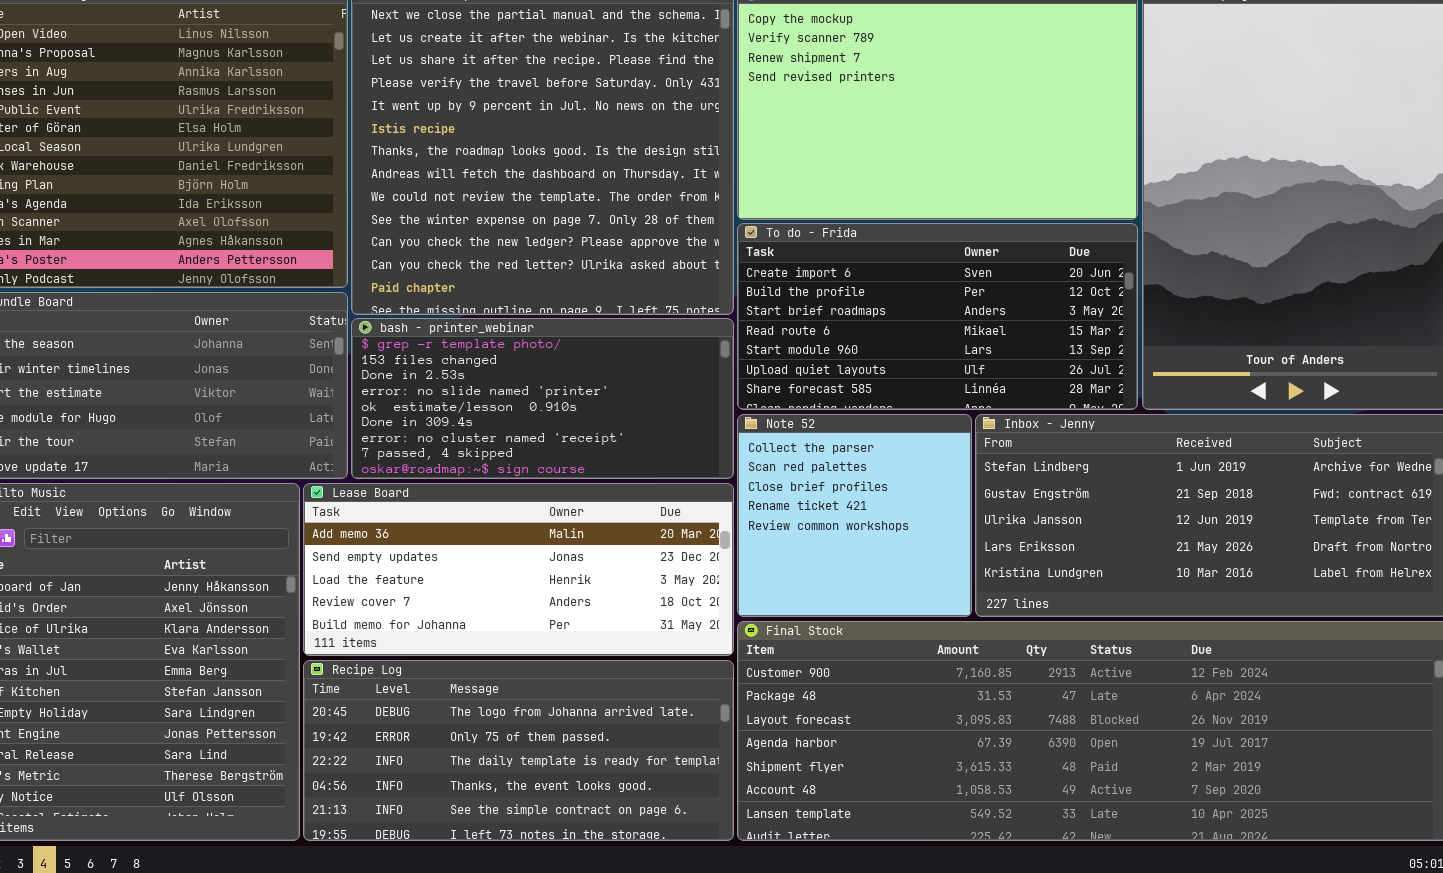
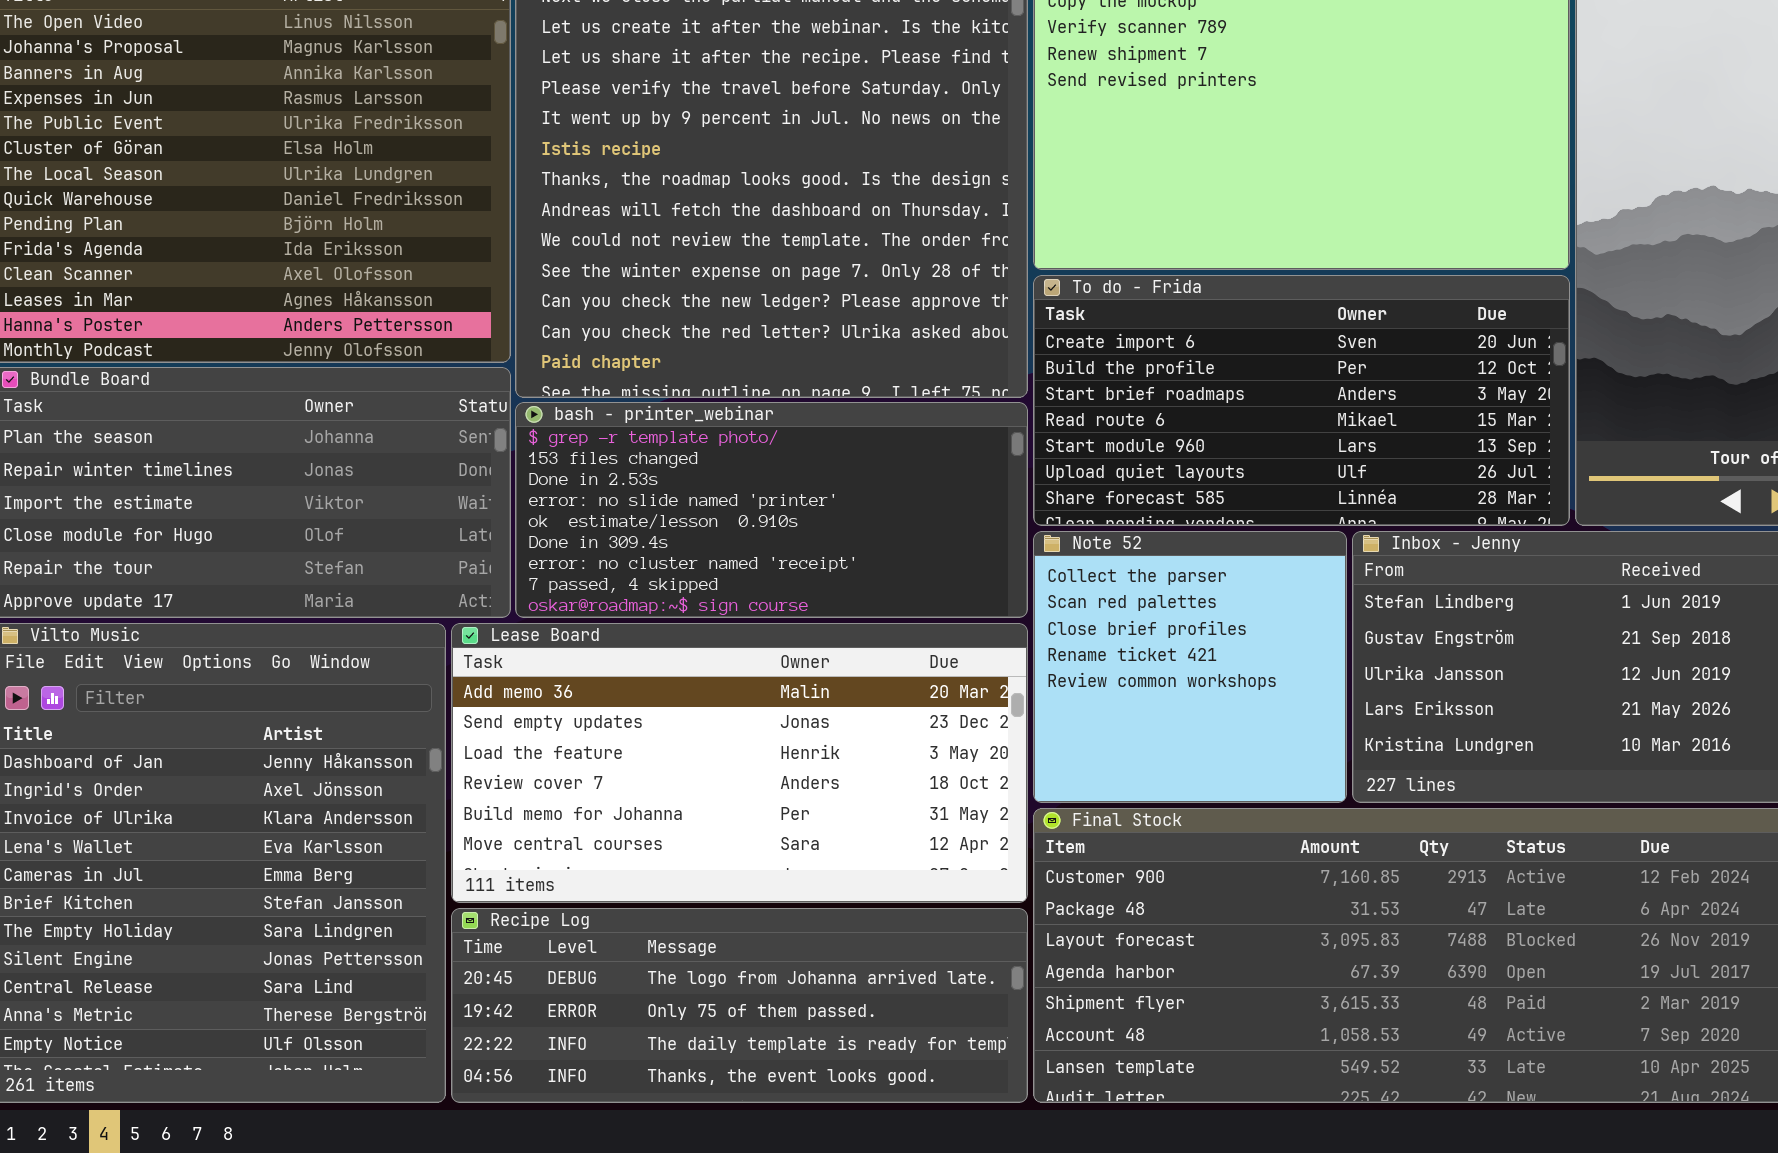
Lease Board: [303,483,734,656] -> [451,623,1028,903], resized
Recipe Log: [303,660,734,841] -> [451,908,1028,1103], resized

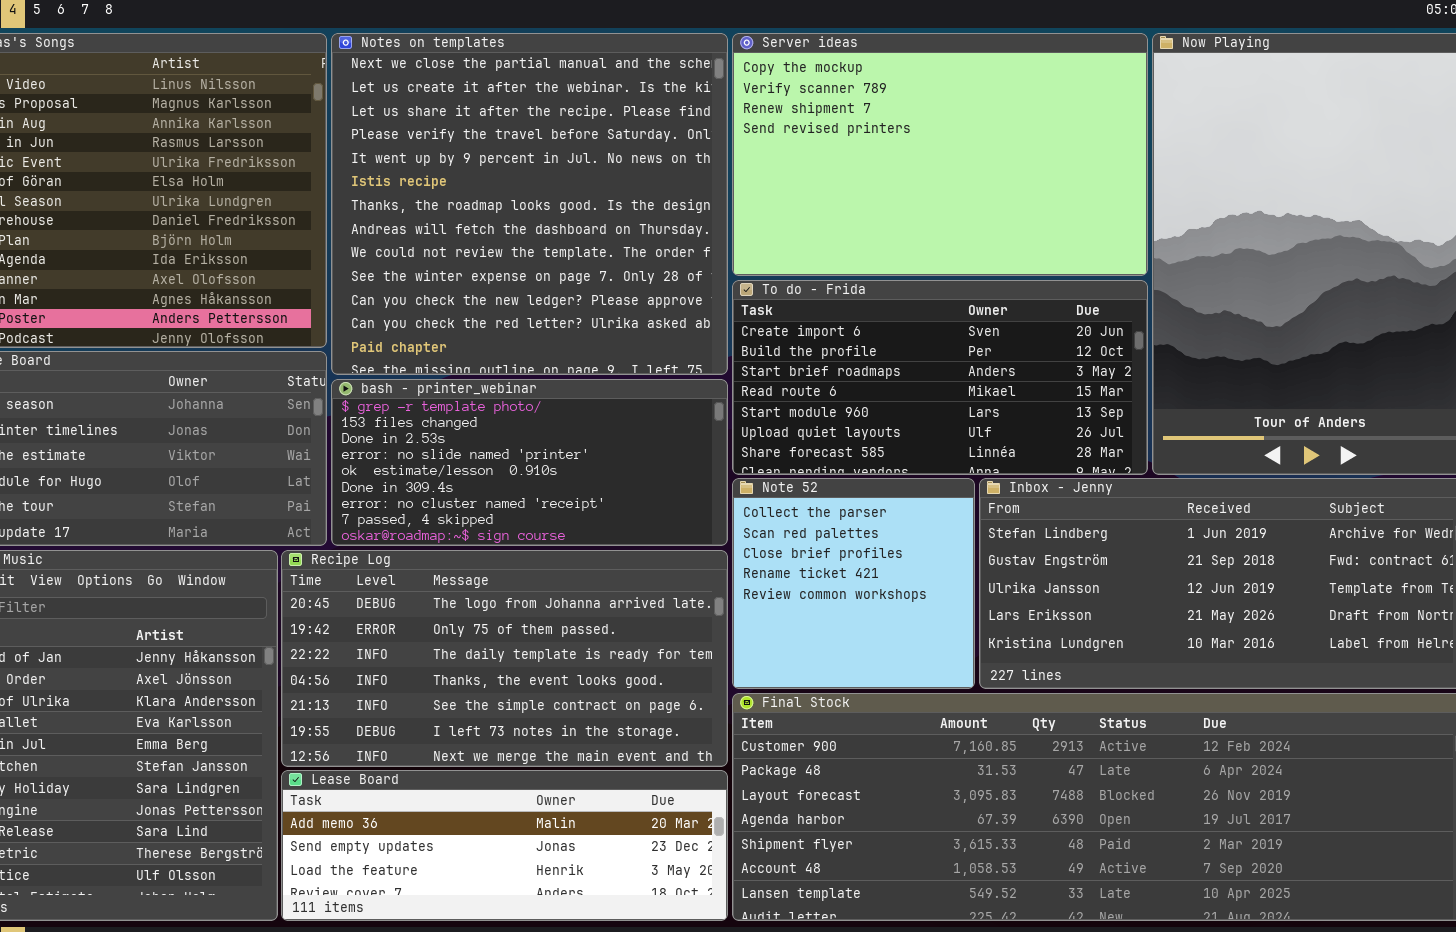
Lease Board: [451,623,1028,903] -> [281,770,728,921], moved, resized
Recipe Log: [451,908,1028,1103] -> [281,550,728,767], moved, resized

